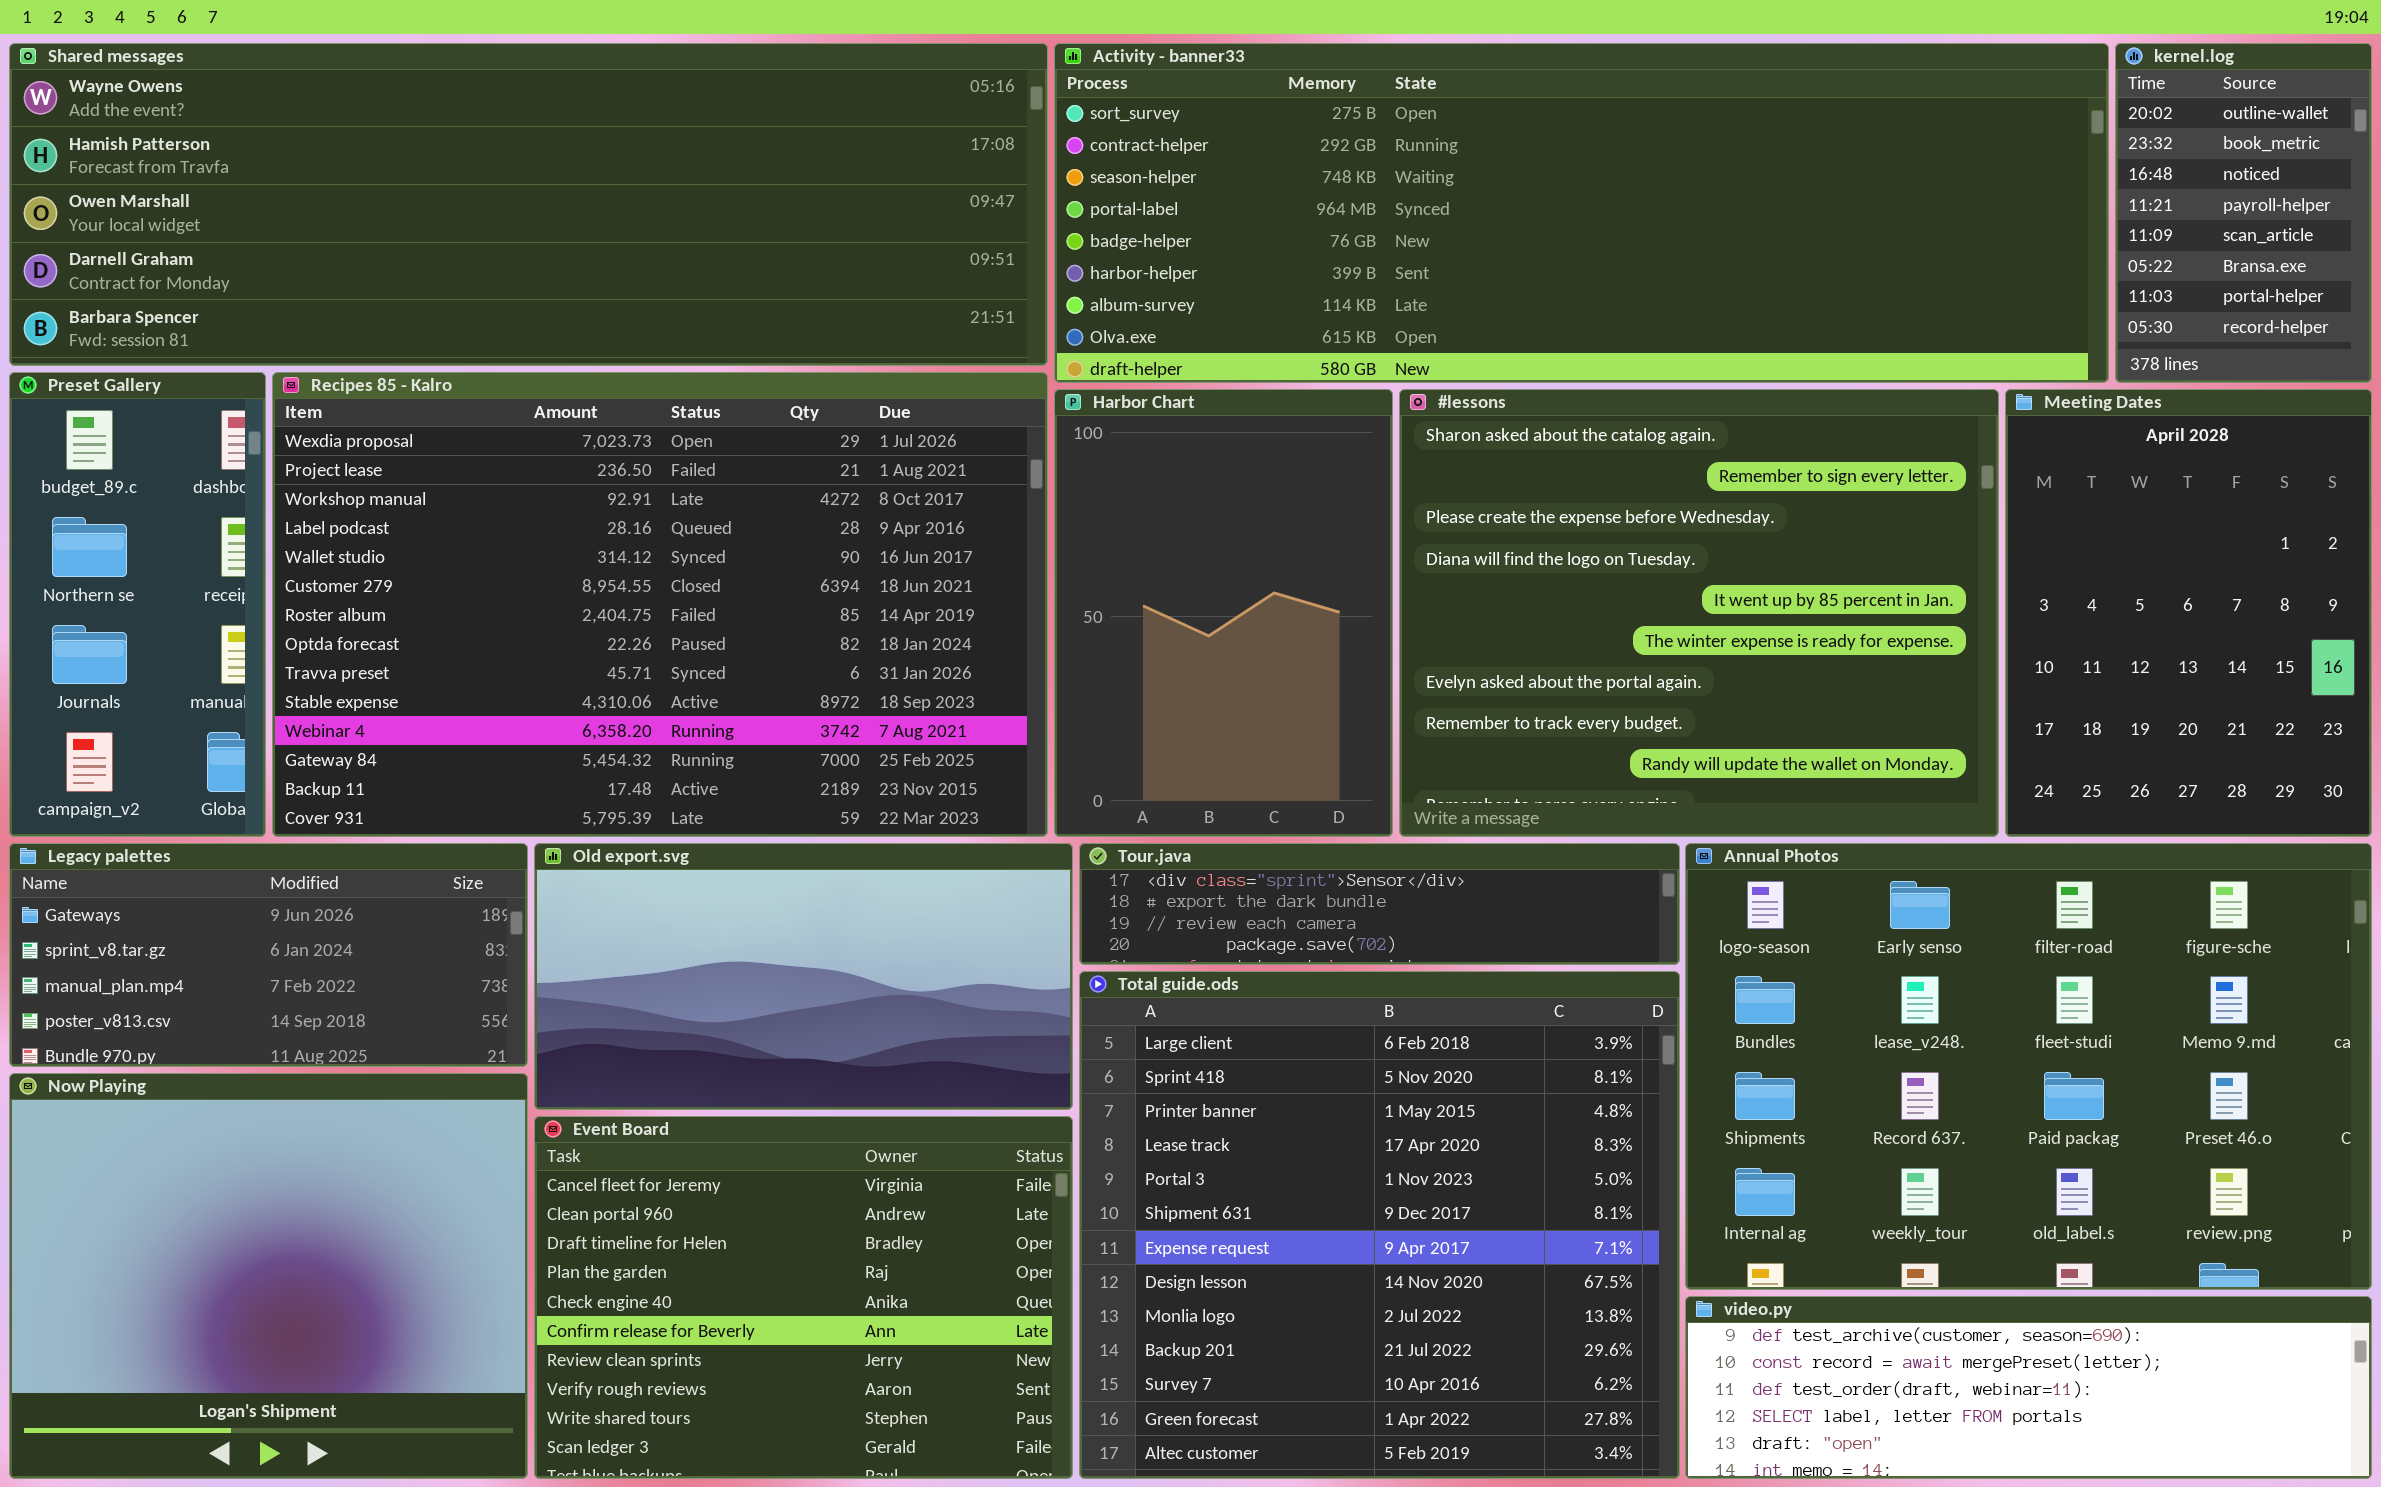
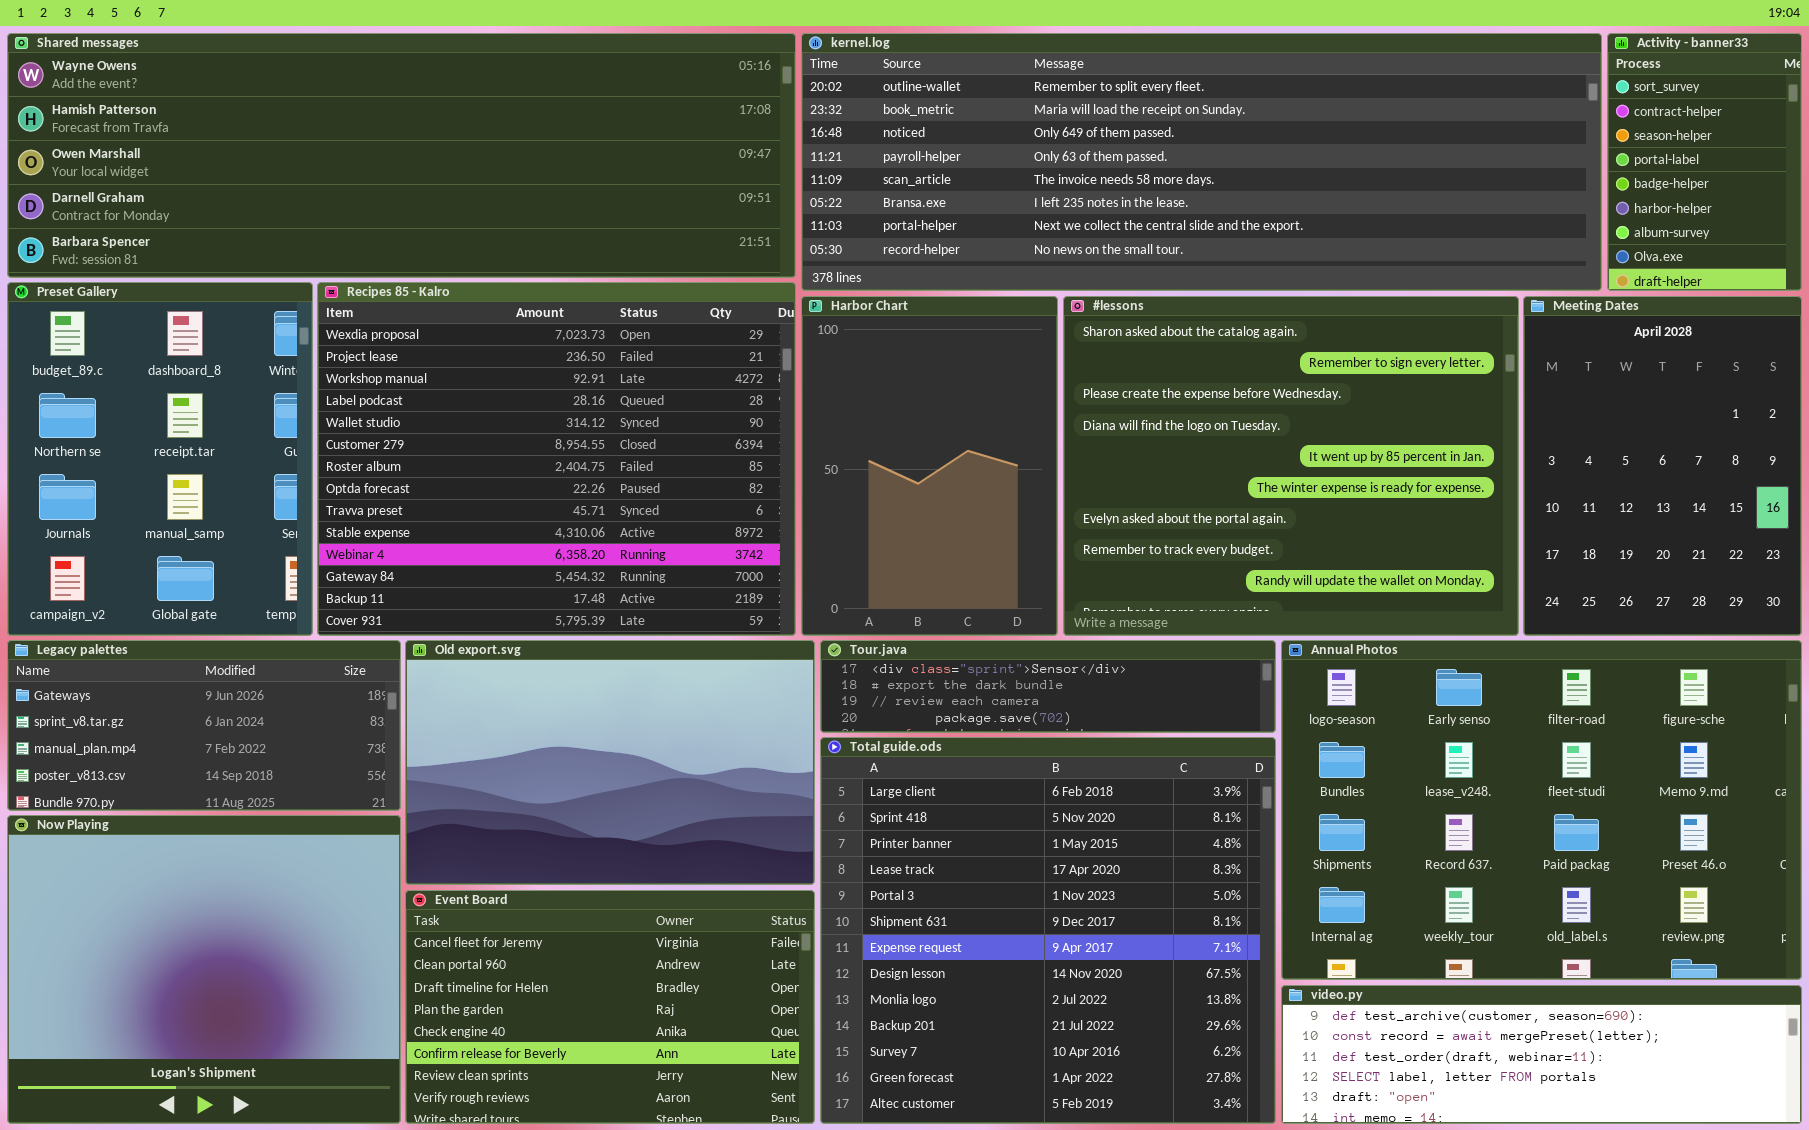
Activity - banner33: [1054,43,2109,383] -> [1607,33,1802,291], moved, resized
kernel.log: [2115,43,2372,383] -> [801,33,1602,291], moved, resized
Preset Gallery: [9,372,266,837] -> [7,282,313,636], resized
Recipes 85 - Kalro: [272,372,1048,837] -> [317,282,796,636], resized
Old export.svg: [534,843,1073,1110] -> [405,640,815,885], resized
Event Board: [534,1116,1073,1479] -> [405,890,815,1124], resized

